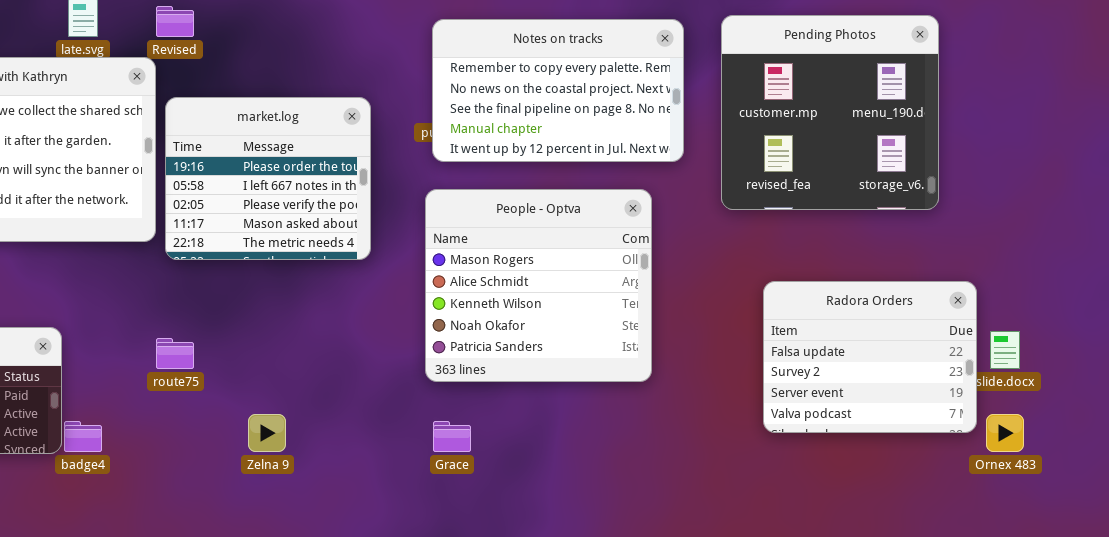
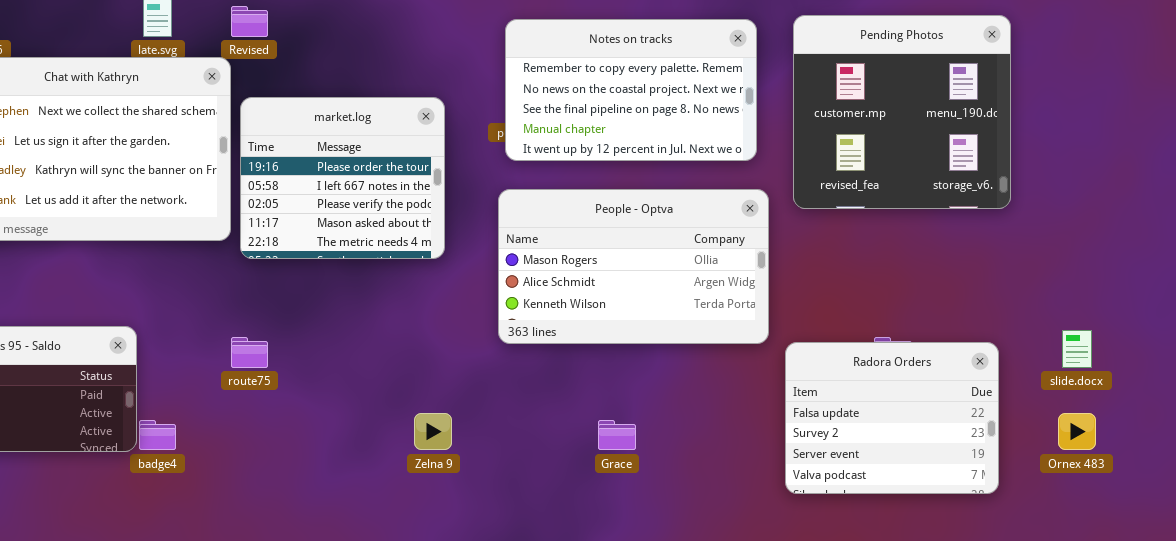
People - Optva: [425,189,652,382] -> [498,189,769,344], resized
Radora Orders: [763,281,977,433] -> [785,342,999,494], moved
Zelna 9: [248,414,286,452] -> [414,413,452,450], moved
Grace: [433,421,471,452] -> [598,420,636,450], moved

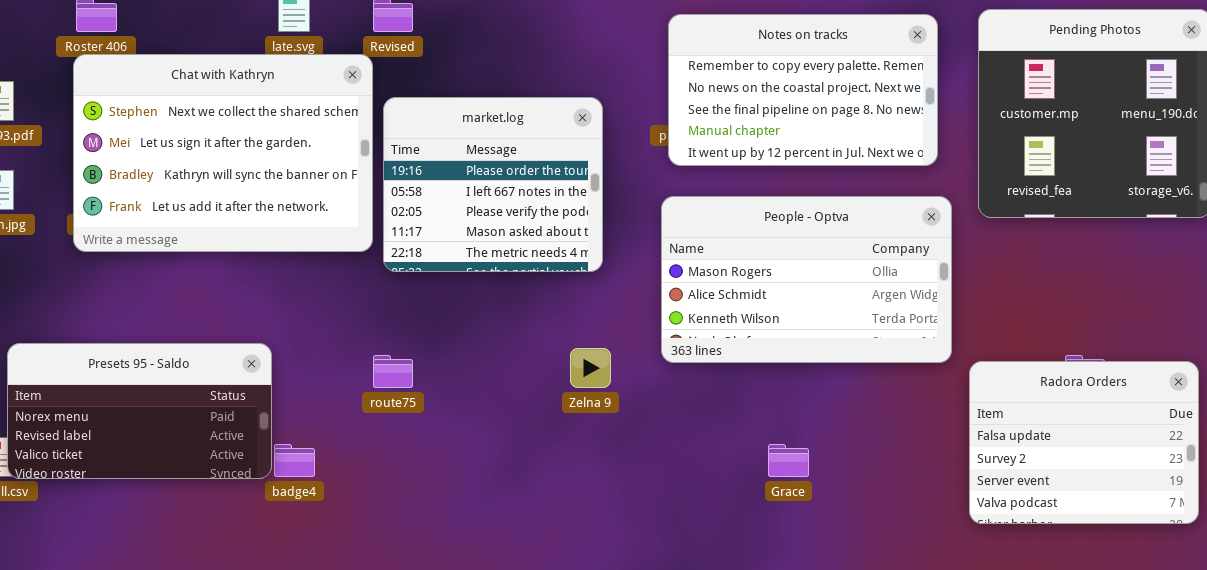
Zelna 9: [414,413,452,450] -> [570,348,611,388], moved

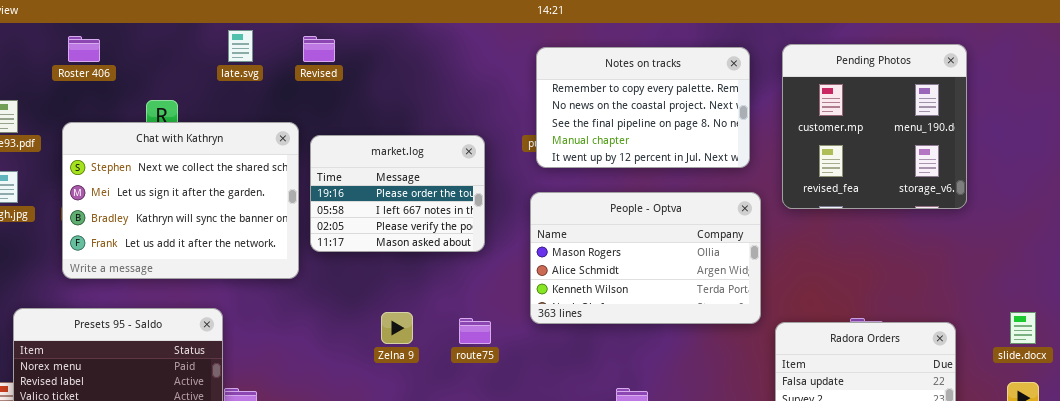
Chat with Kathryn: [73,54,373,252] -> [62,122,299,279], moved
market.log: [383,97,603,272] -> [310,135,485,252], resized
Zelna 9: [570,348,611,388] -> [381,312,413,344], moved
route75: [373,355,413,388] -> [459,318,491,344], moved

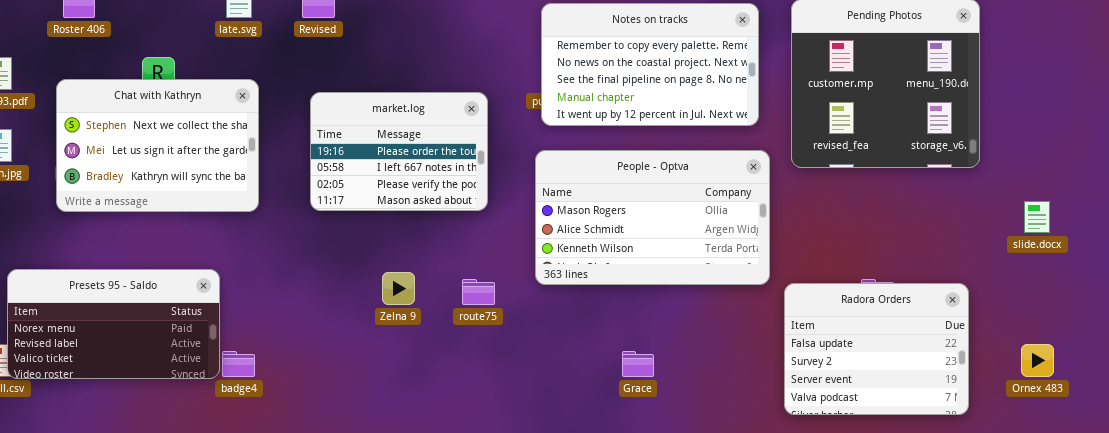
Chat with Kathryn: [62,122,299,279] -> [56,79,259,212], resized
slide.docx: [1010,312,1036,344] -> [1024,201,1050,233], moved

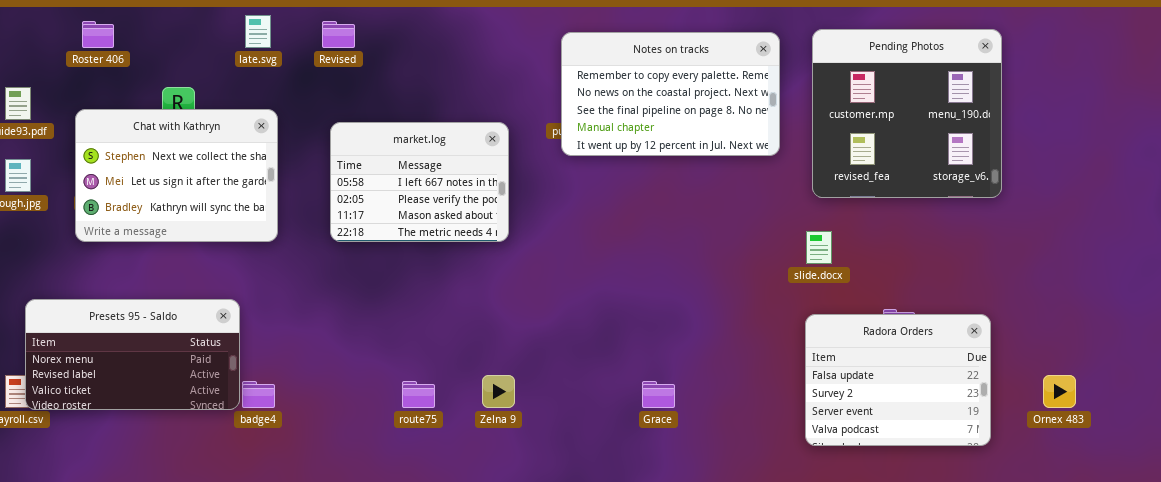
market.log: [310,92,488,211] -> [330,122,509,242], scrolled down 1 row
People - Optva: [535,150,770,285] -> none, closed
slide.docx: [1024,201,1050,233] -> [806,231,832,264], moved
Zelna 9: [382,272,415,305] -> [482,375,515,408], moved
route75: [462,279,495,305] -> [402,381,435,408], moved

